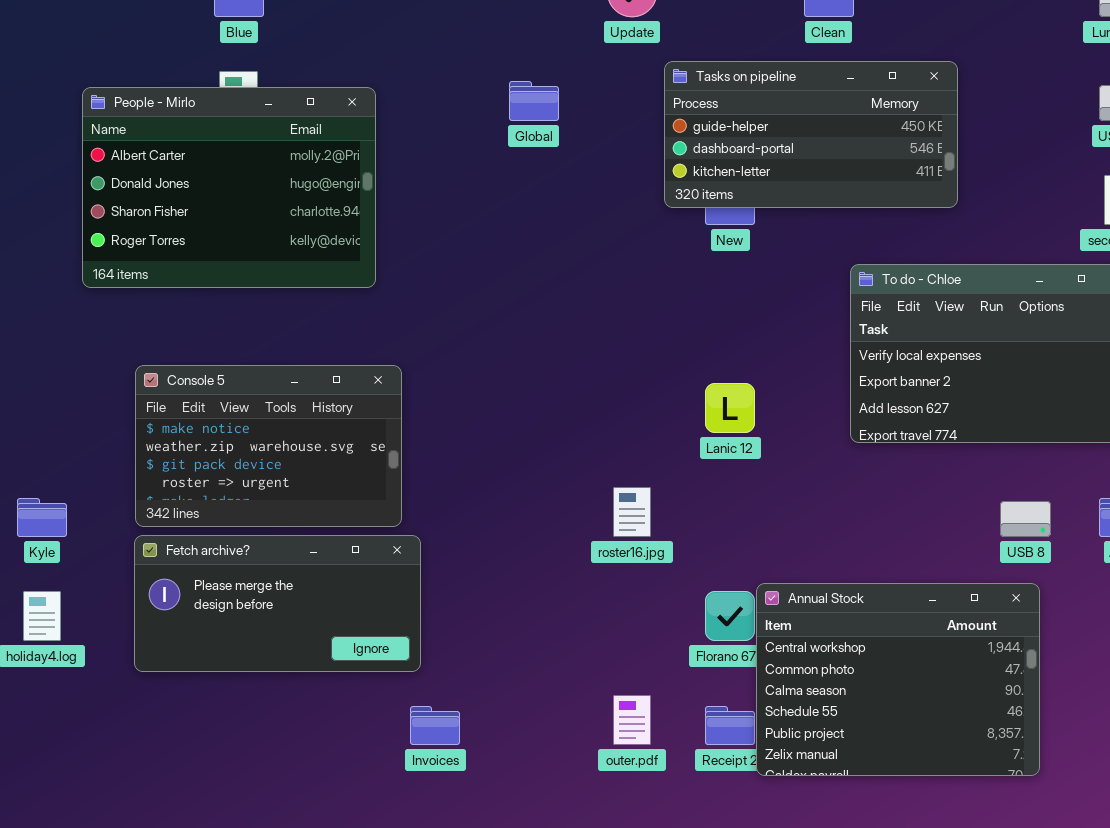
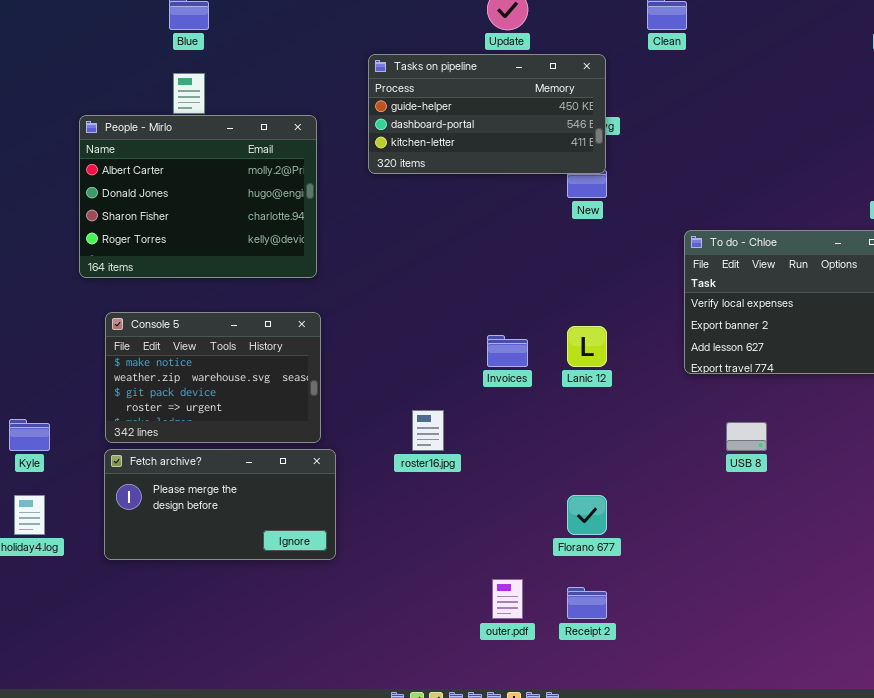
Tasks on pipeline: [664,61,958,208] -> [368,54,606,174], moved
People - Mirlo: [82,87,376,288] -> [79,115,317,278], moved
roster16.jpg: [613,487,651,537] -> [412,410,444,451], moved
USB 8: [1000,501,1051,537] -> [726,422,767,451], moved
Annual Stock: [756,583,1040,776] -> none, closed
Invoices: [410,706,460,745] -> [487,335,528,367], moved

